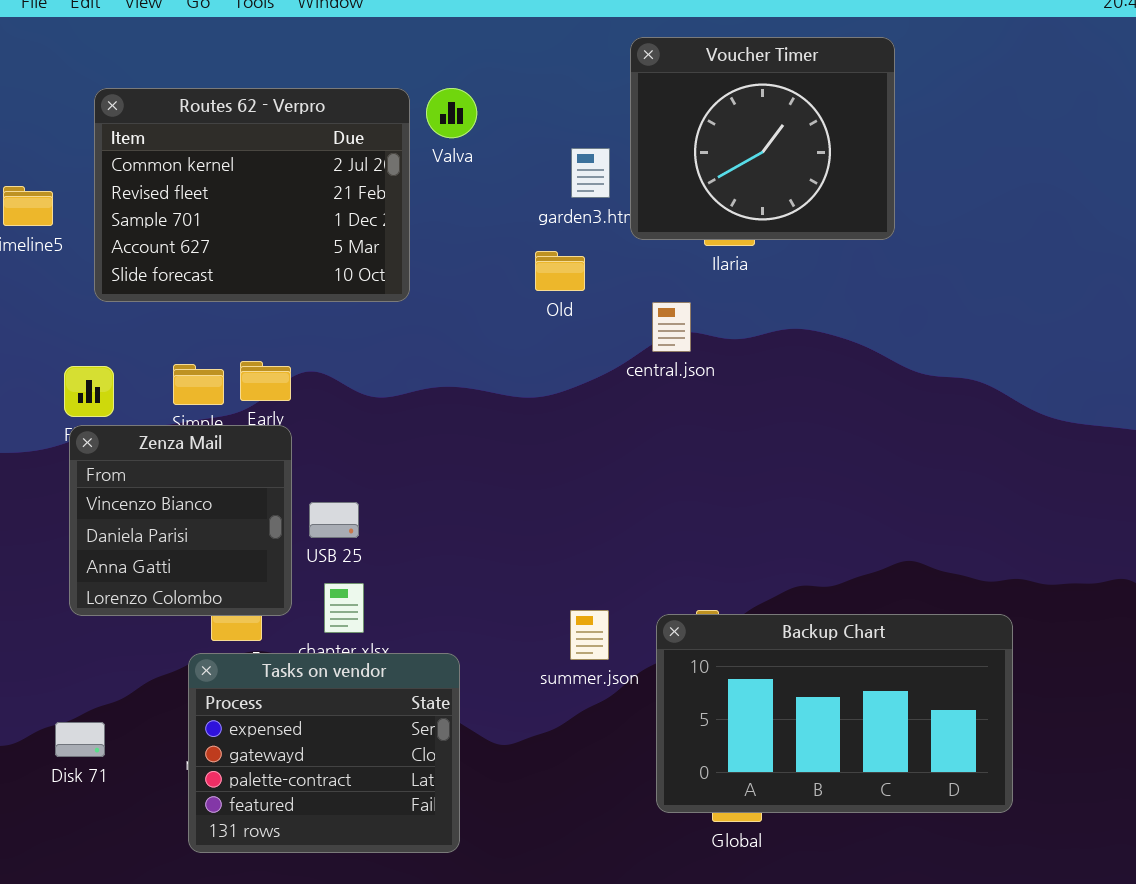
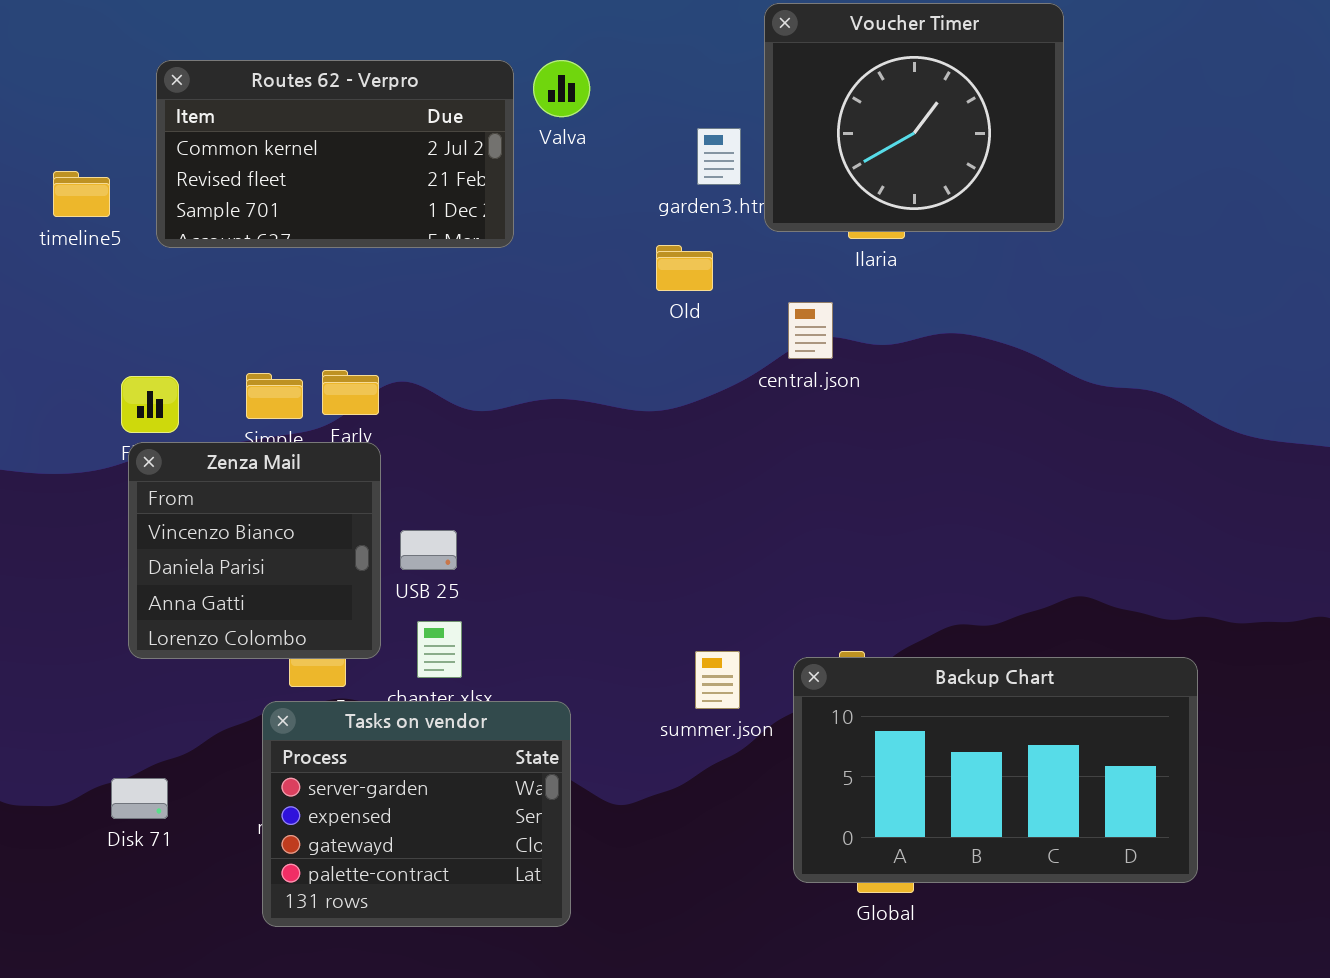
Routes 62 - Verpro: [94,88,410,302] -> [156,60,514,248], resized
Tasks on vendor: [188,653,460,853] -> [262,701,571,927], scrolled up 1 row

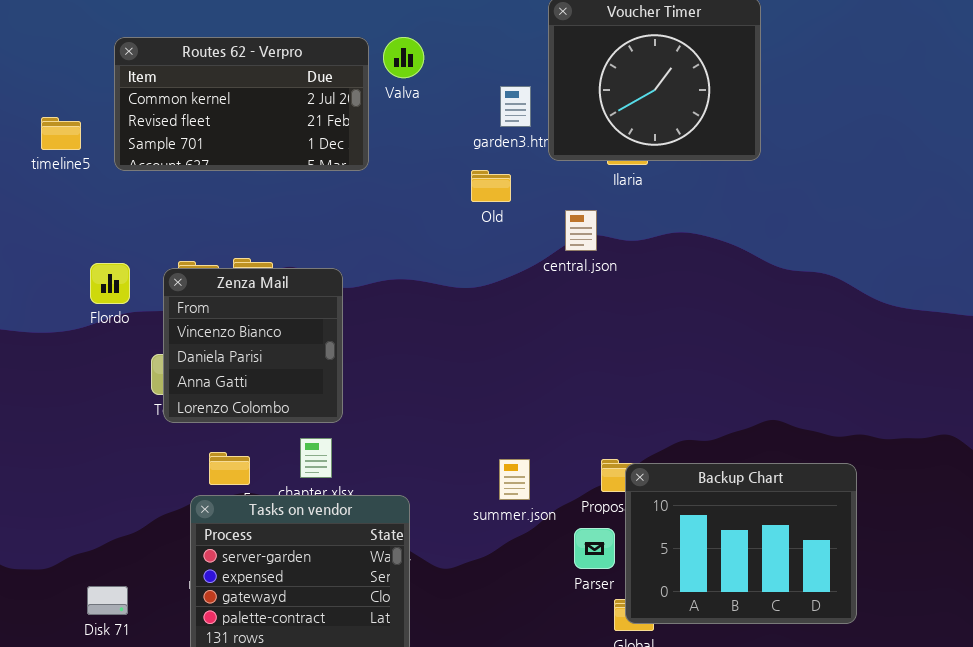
Zenza Mail: [128,442,381,659] -> [163,268,343,423], moved
Backup Chart: [793,657,1198,883] -> [625,463,857,624], resized
Disk 71: [111,778,168,819] -> [87,586,128,615], moved

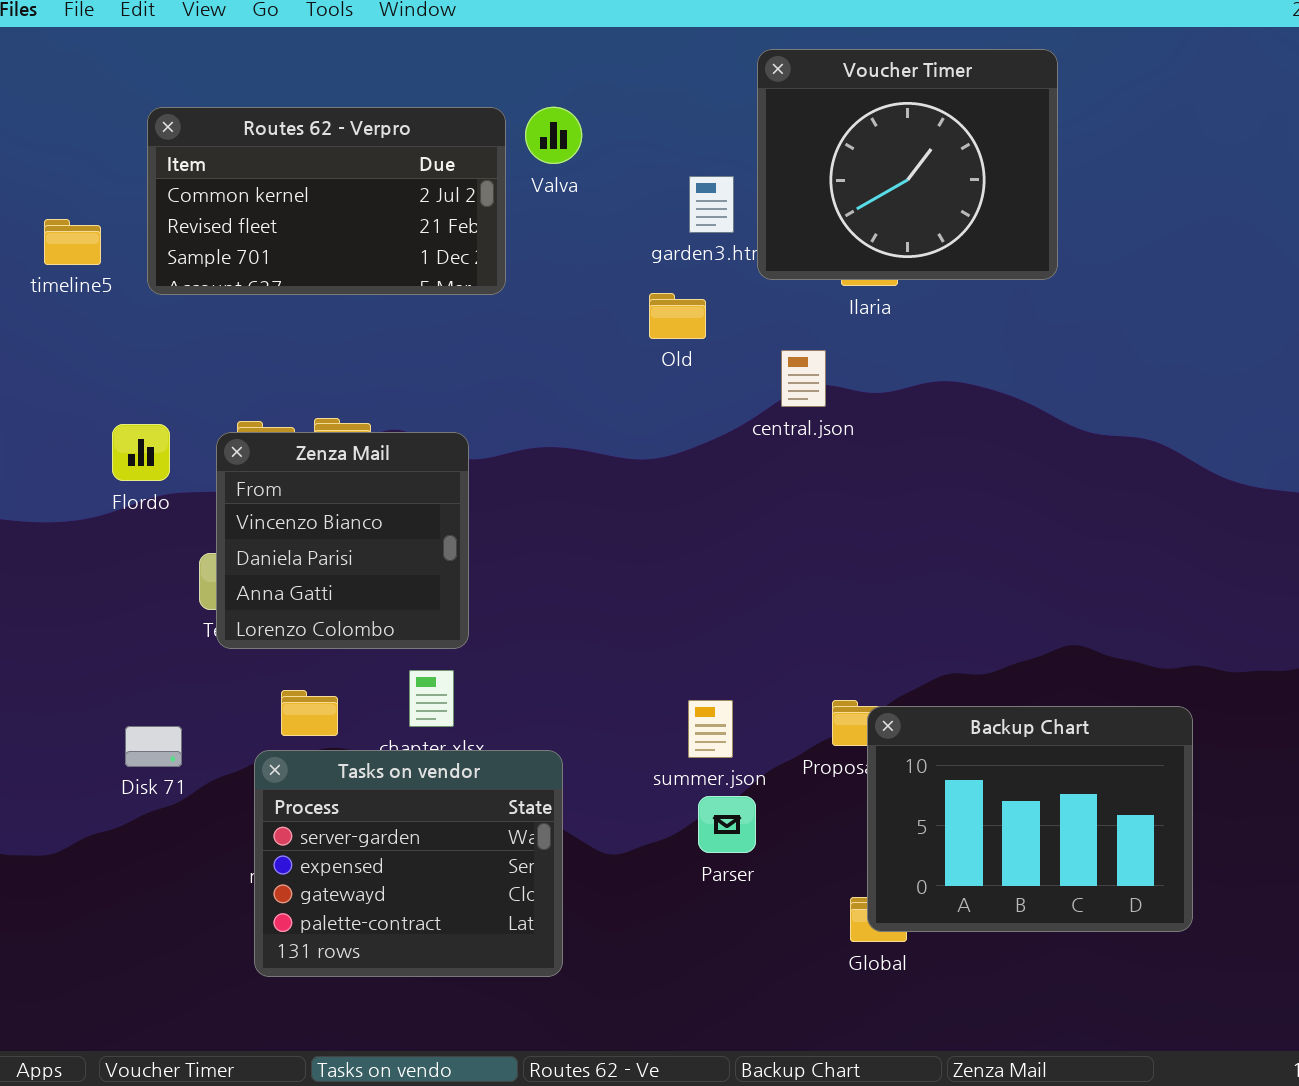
Parser: [574,528,615,569] -> [698,796,756,853], moved
Disk 71: [87,586,128,615] -> [125,726,182,767], moved

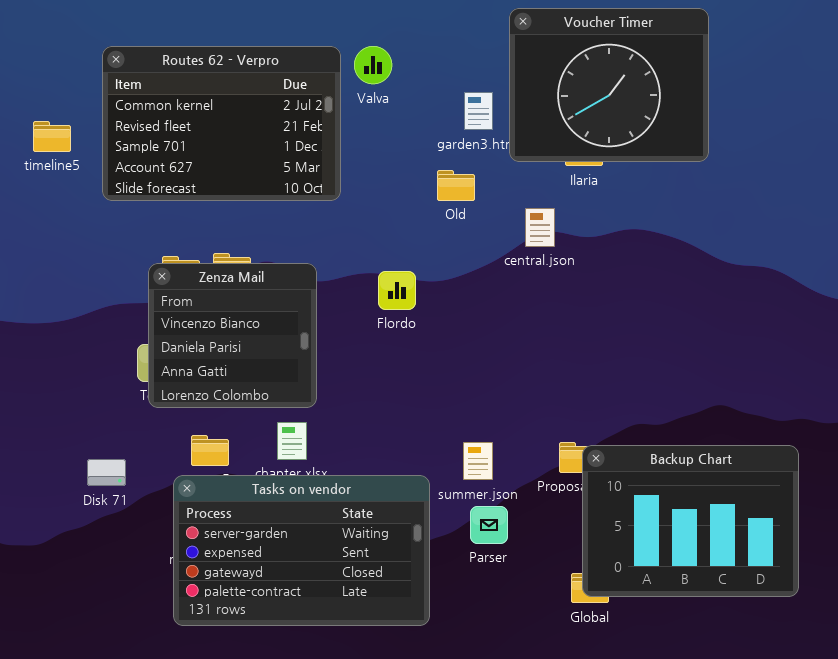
Routes 62 - Verpro: [147,107,506,295] -> [102,46,341,201], resized
Flordo: [112,424,170,481] -> [378,271,416,310], moved
Tasks on vendor: [254,750,563,977] -> [173,475,430,626], resized

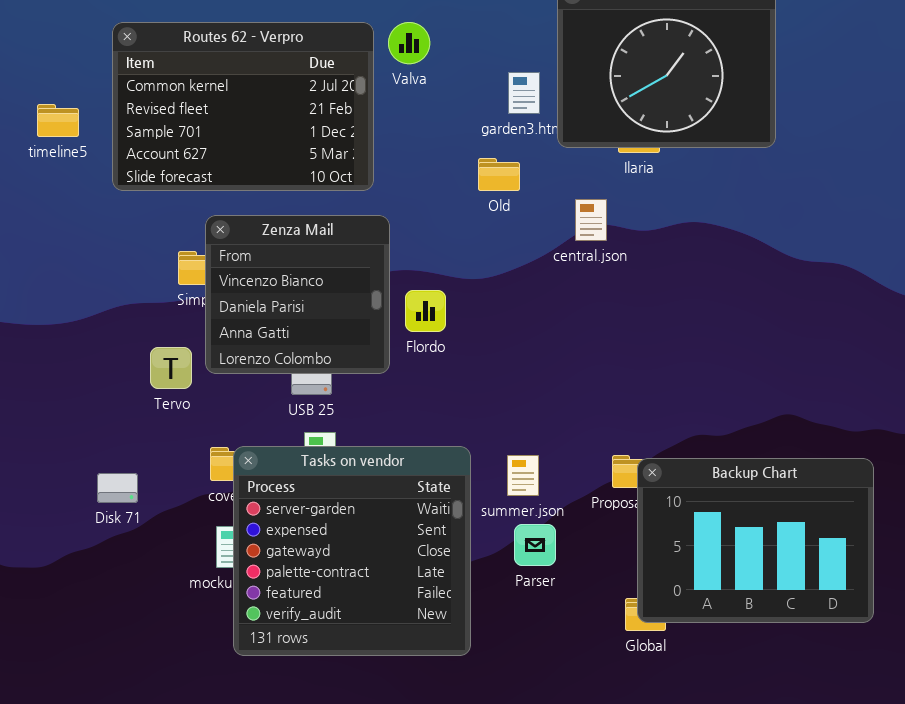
Zenza Mail: [148,263,317,408] -> [205,215,390,374], moved
Flordo: [378,271,416,310] -> [405,290,446,332], moved
Tasks on vendor: [173,475,430,626] -> [233,446,471,656], resized

